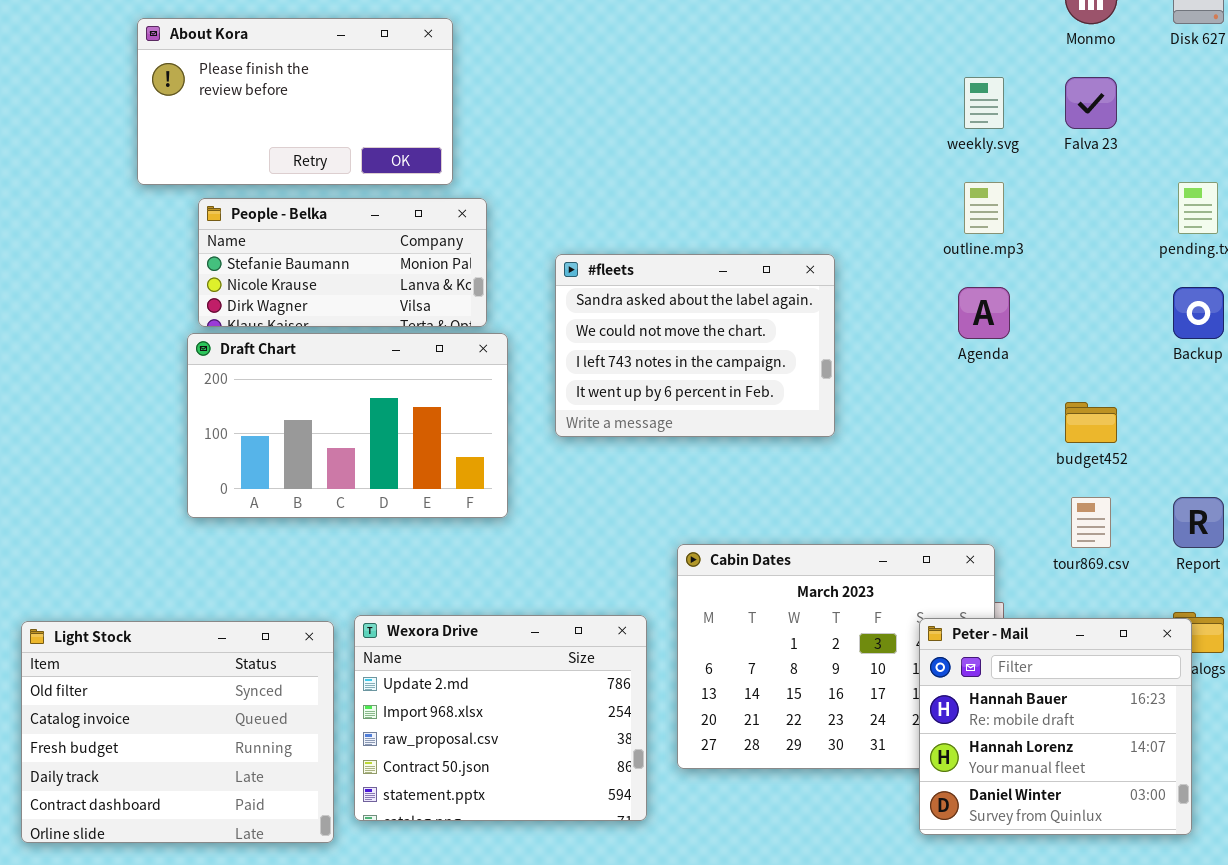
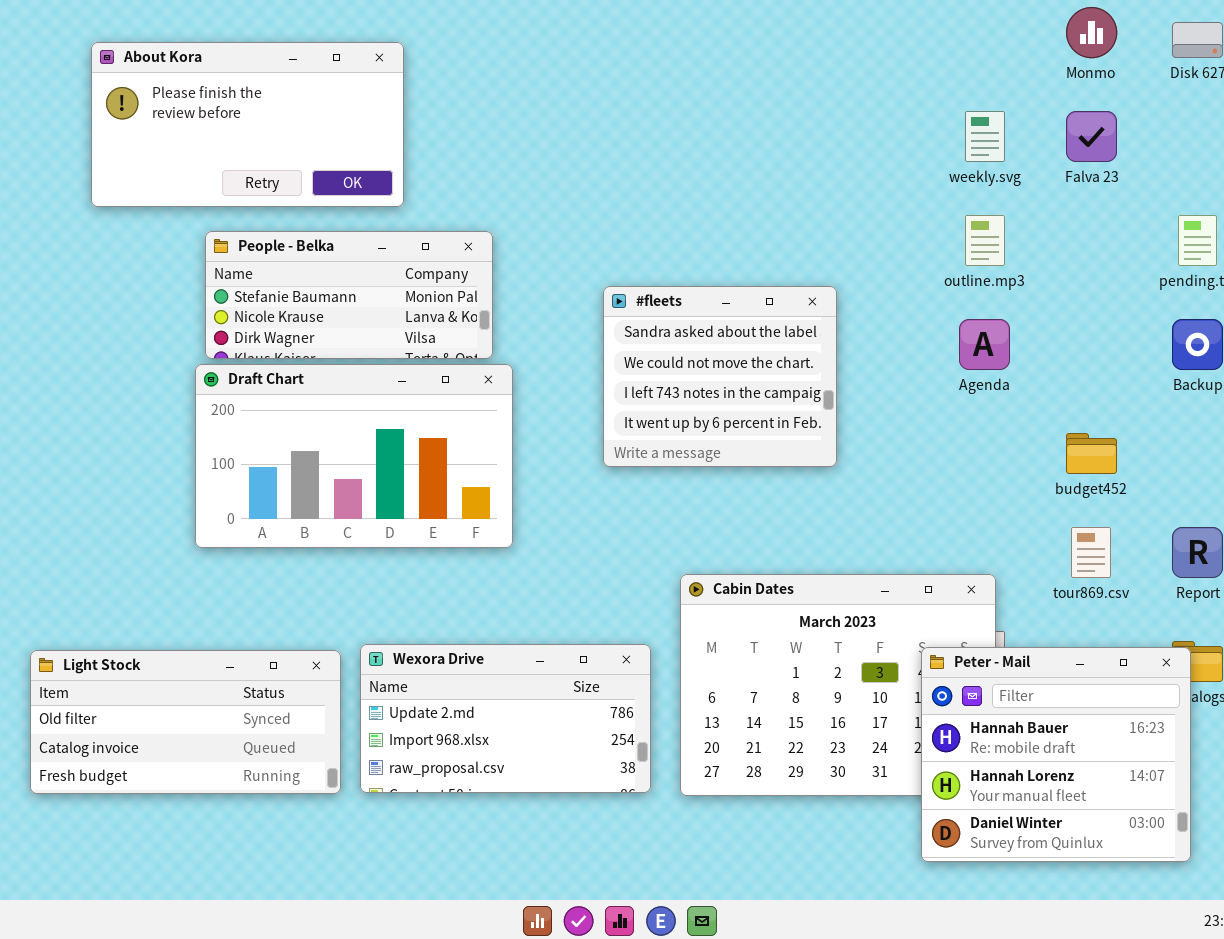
About Kora: [137,18,453,185] -> [91,42,404,207], moved
#fleets: [555,254,835,437] -> [603,286,837,467], resized
Wexora Drive: [354,615,647,821] -> [360,644,651,793], resized
Light Stock: [21,621,334,843] -> [30,650,341,794], resized

